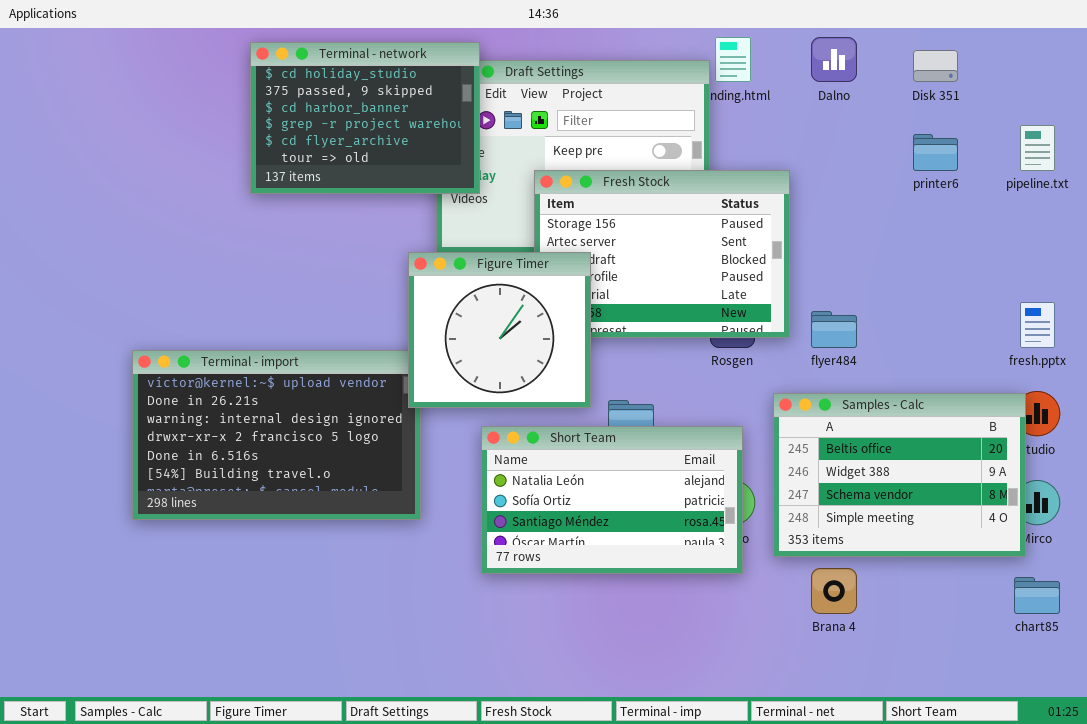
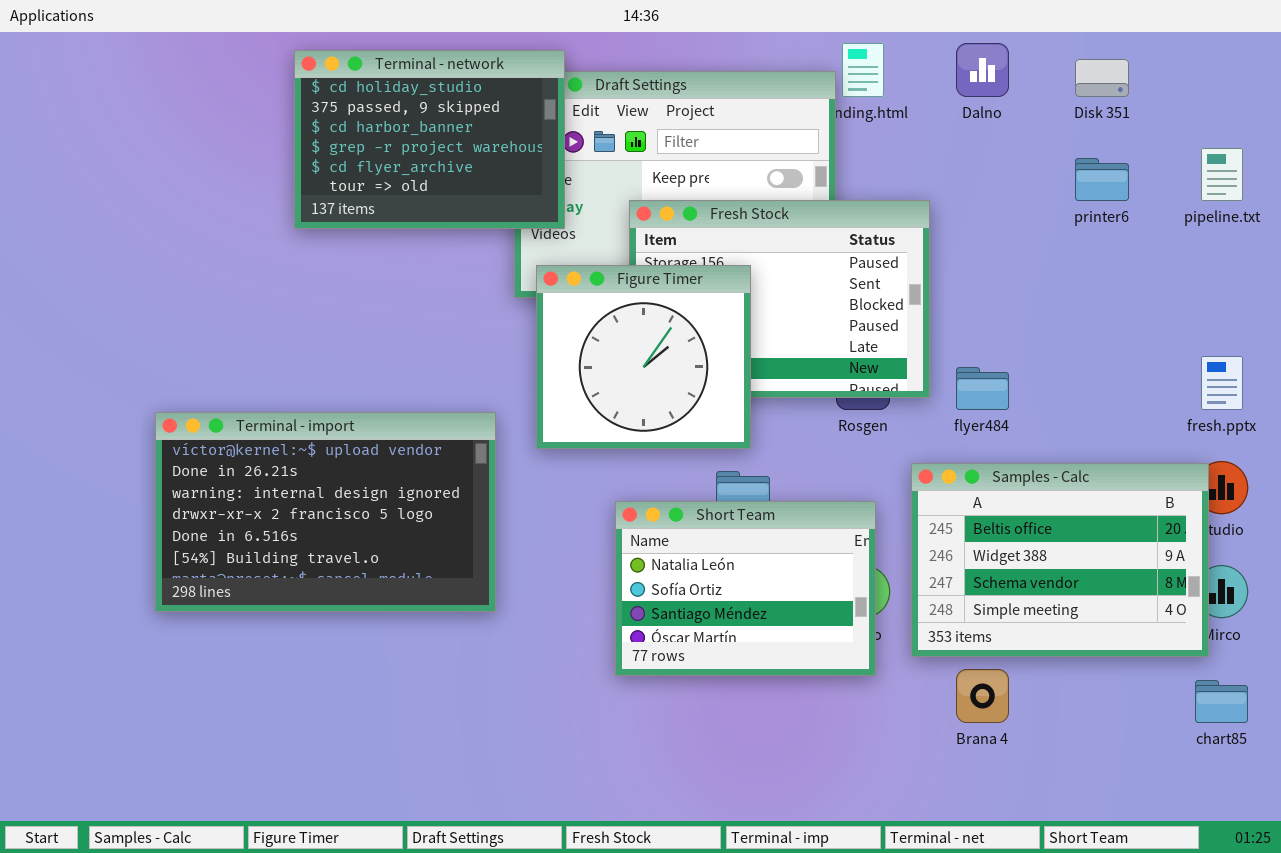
Figure Timer: [408,252,591,408] -> [536,265,751,449], moved
Short Team: [481,426,743,574] -> [615,501,876,676], resized

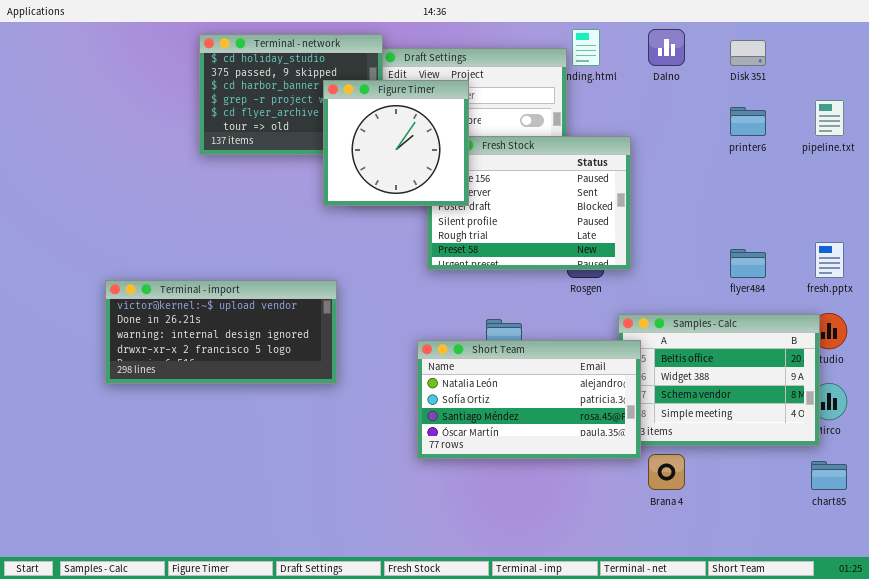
Figure Timer: [536,265,751,449] -> [323,80,469,206], moved
flyer484: [956,367,1009,410] -> [730,249,766,278], moved
Terminal - import: [155,412,496,612] -> [105,280,337,384], resized
Short Team: [615,501,876,676] -> [417,340,641,459], resized

